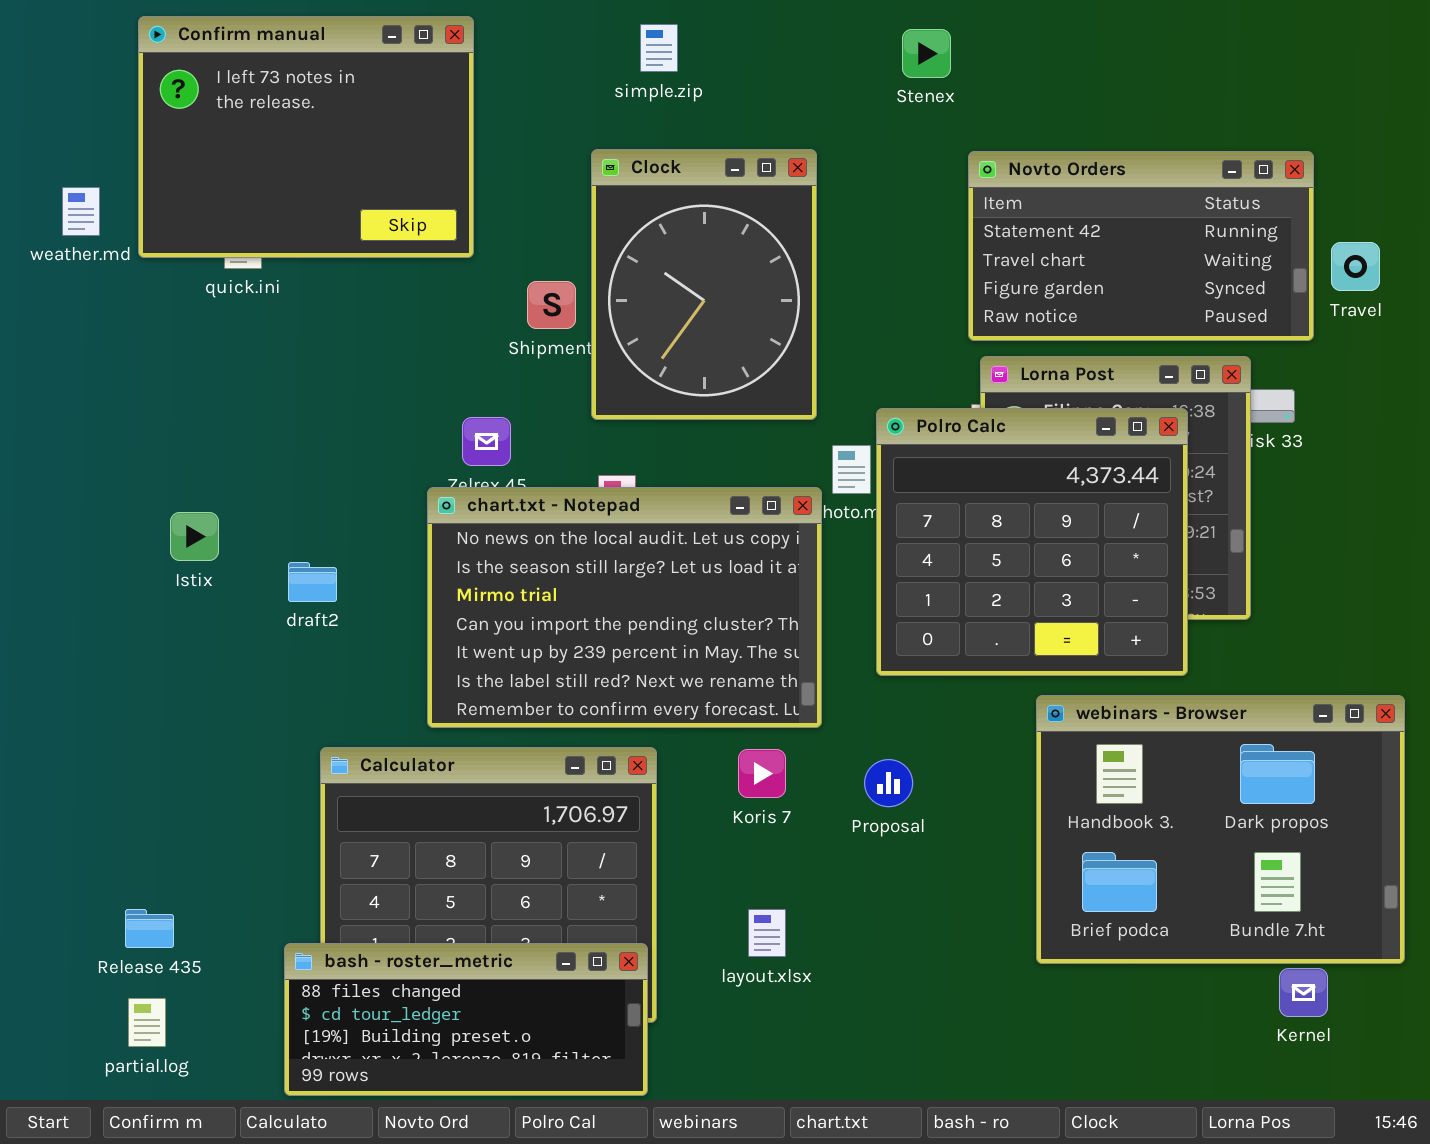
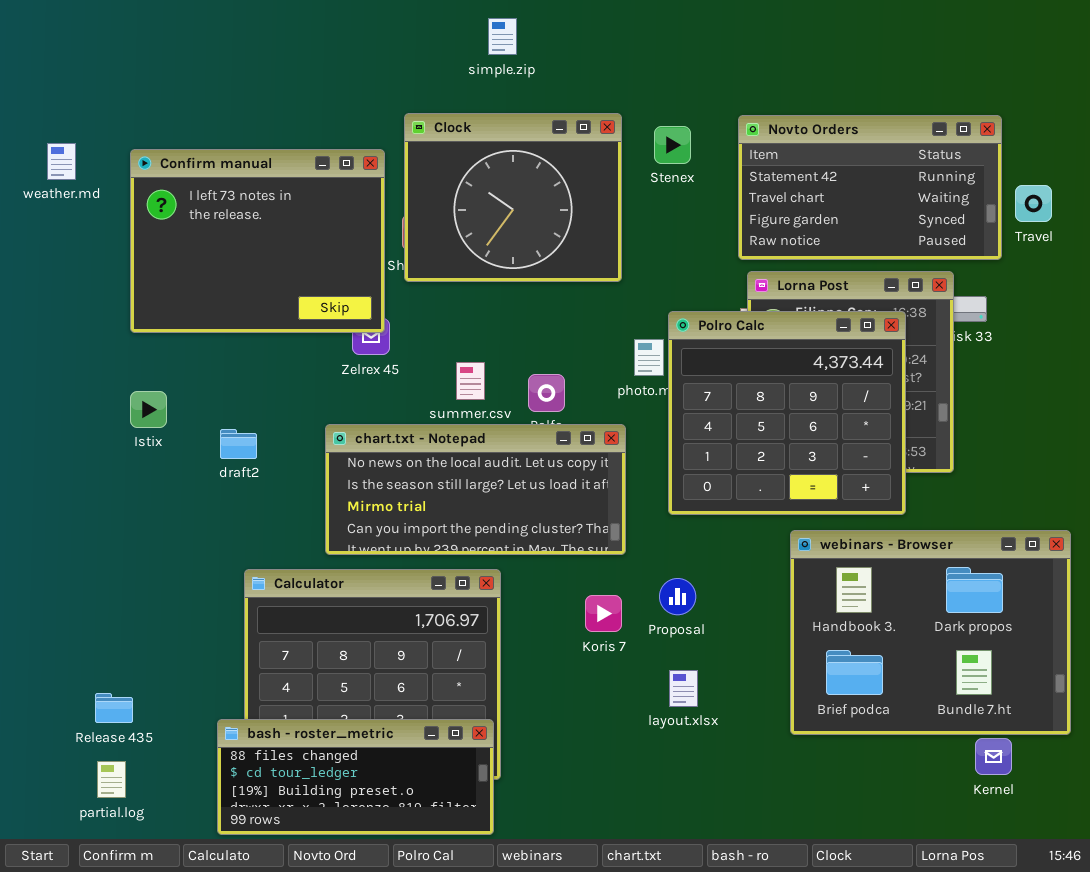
Confirm manual: [138,16,474,258] -> [130,149,385,333], moved
Stenex: [902,29,951,78] -> [654,126,691,164], moved
Clock: [591,149,817,420] -> [404,113,622,282], resized
chart.txt - Notepad: [427,487,822,728] -> [325,424,626,555], resized
Koris 7: [738,749,786,798] -> [585,595,622,632], moved
layout.xlsx: [748,909,786,957] -> [669,670,698,707], moved

